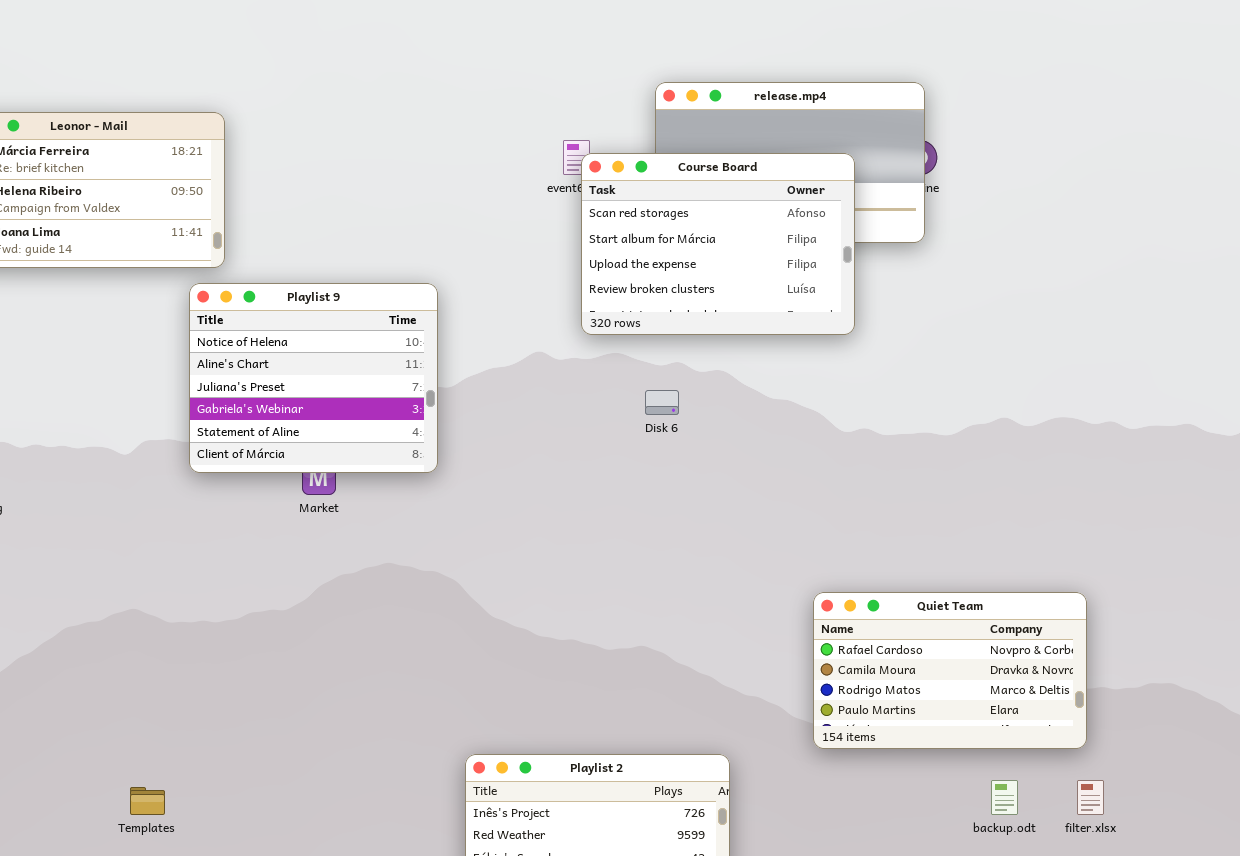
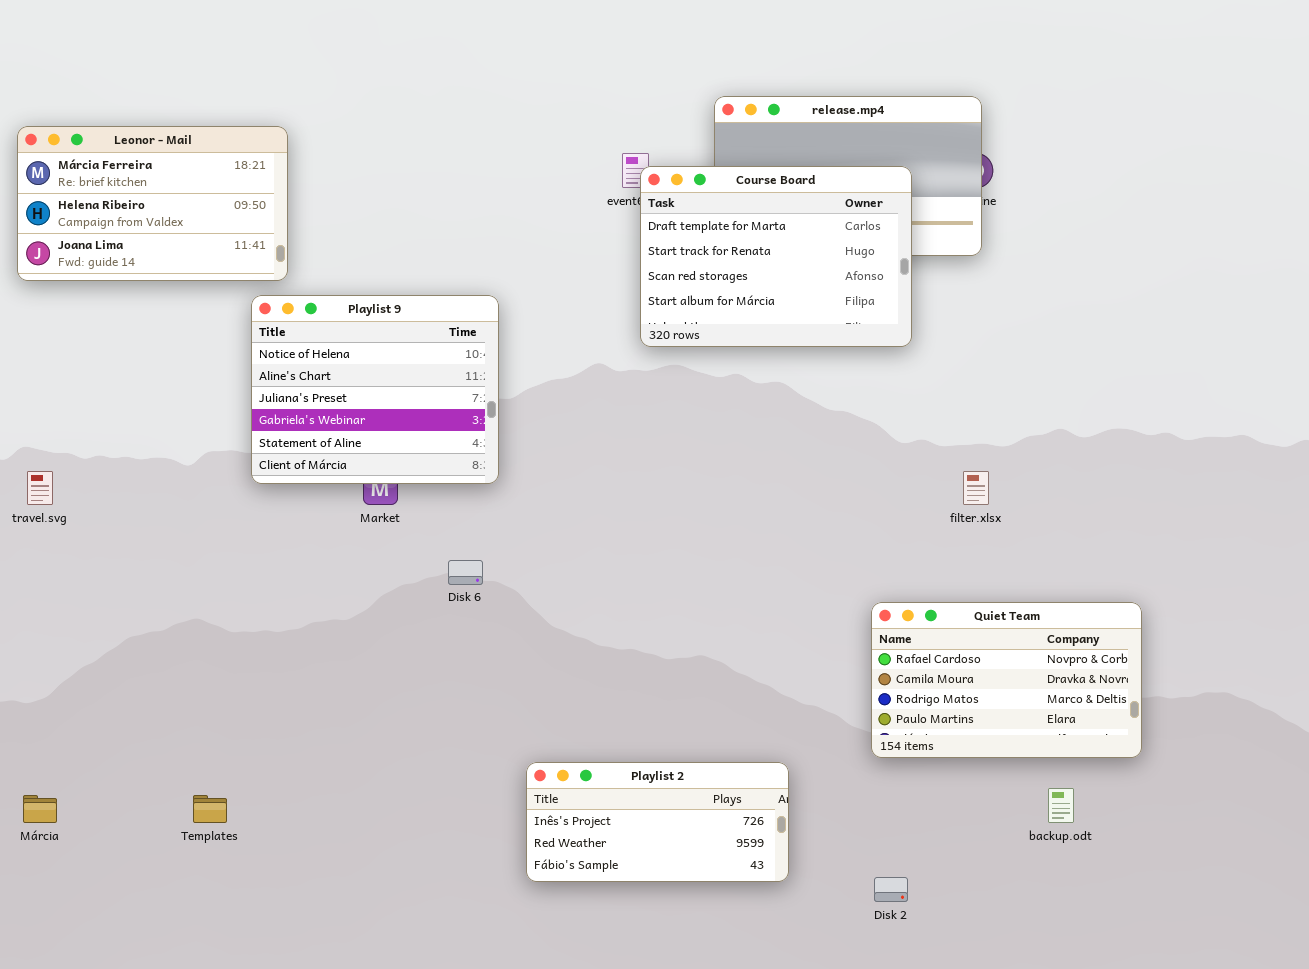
Course Board: [581,153,855,335] -> [640,166,912,347], scrolled up 2 rows
Disk 6: [645,390,679,415] -> [448,560,483,585], moved
filter.xlsx: [1077,780,1104,815] -> [963,471,989,505], moved

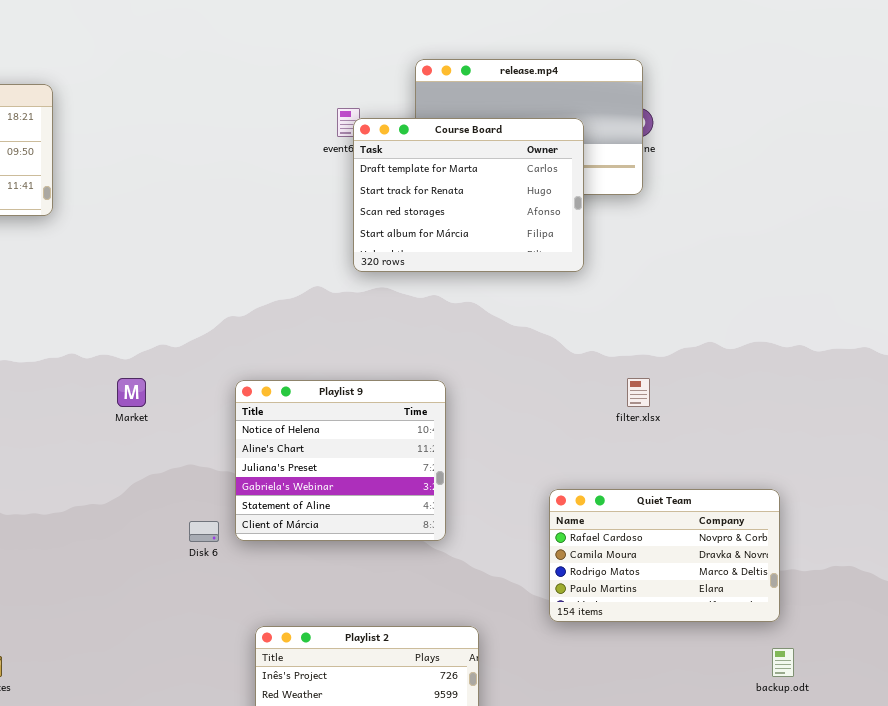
Playlist 9: [251,295,499,484] -> [235,380,446,541], moved
Disk 6: [448,560,483,585] -> [189,521,219,542], moved
backup.odt: [1048,788,1074,823] -> [772,648,794,677], moved

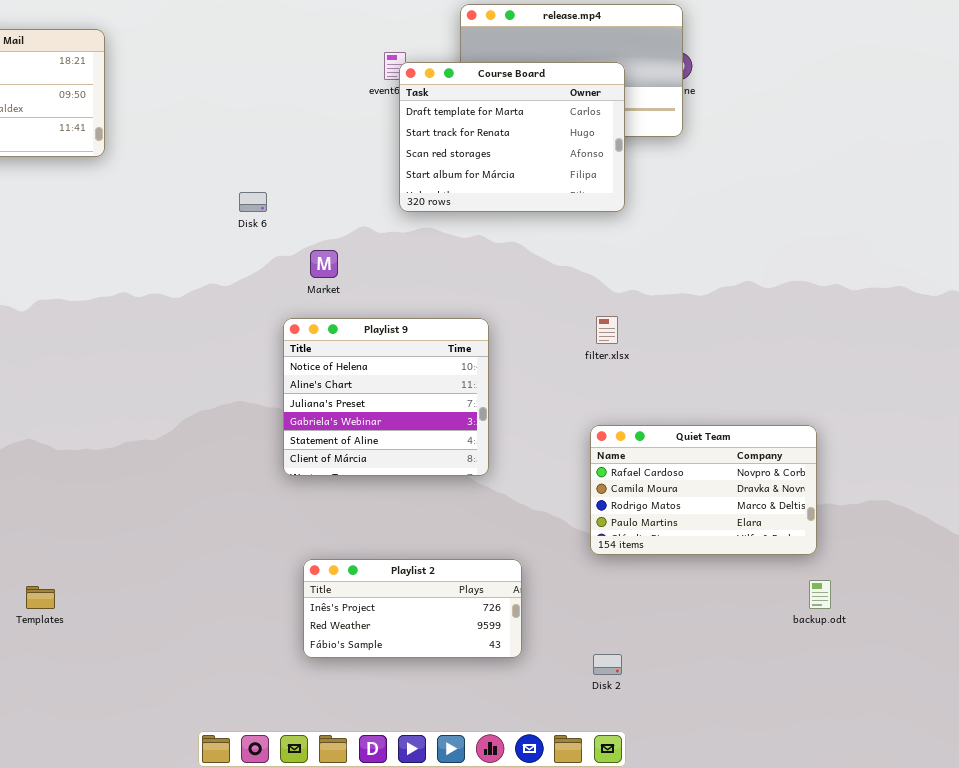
Market: [117,378,146,407] -> [310,250,338,278], moved
filter.xlsx: [627,378,650,407] -> [596,316,618,344], moved
Disk 6: [189,521,219,542] -> [239,192,267,212], moved

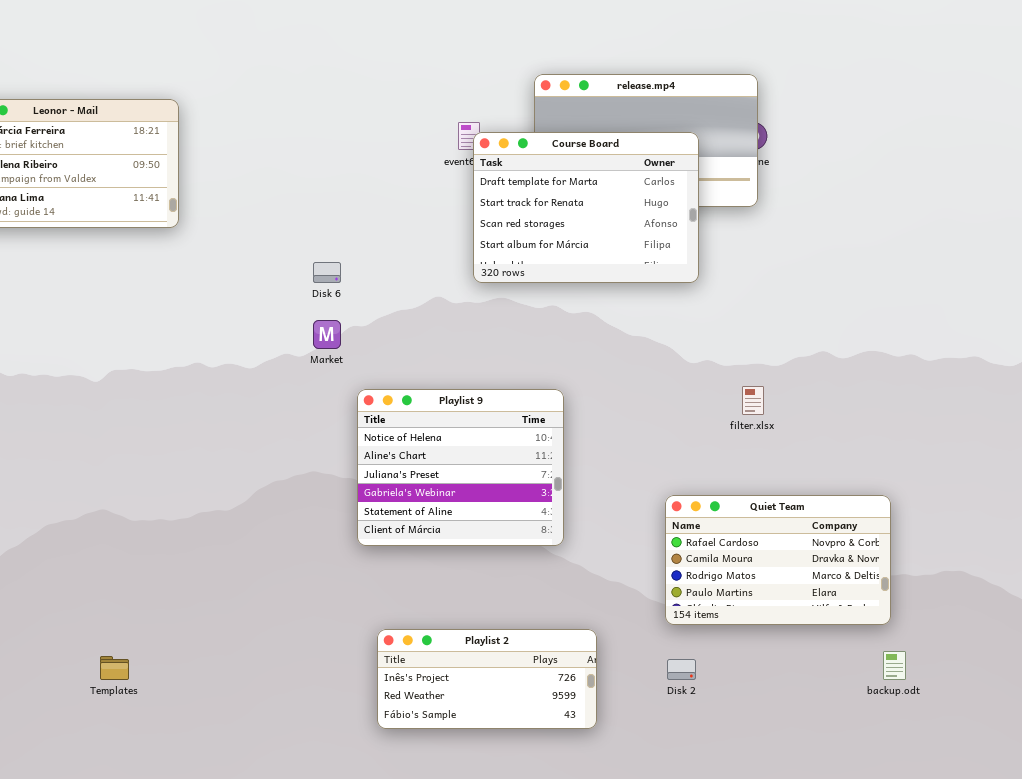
Market: [310,250,338,278] -> [313,320,341,349], moved
filter.xlsx: [596,316,618,344] -> [742,386,764,415], moved
Disk 2: [593,654,622,675] -> [667,659,696,680], moved

